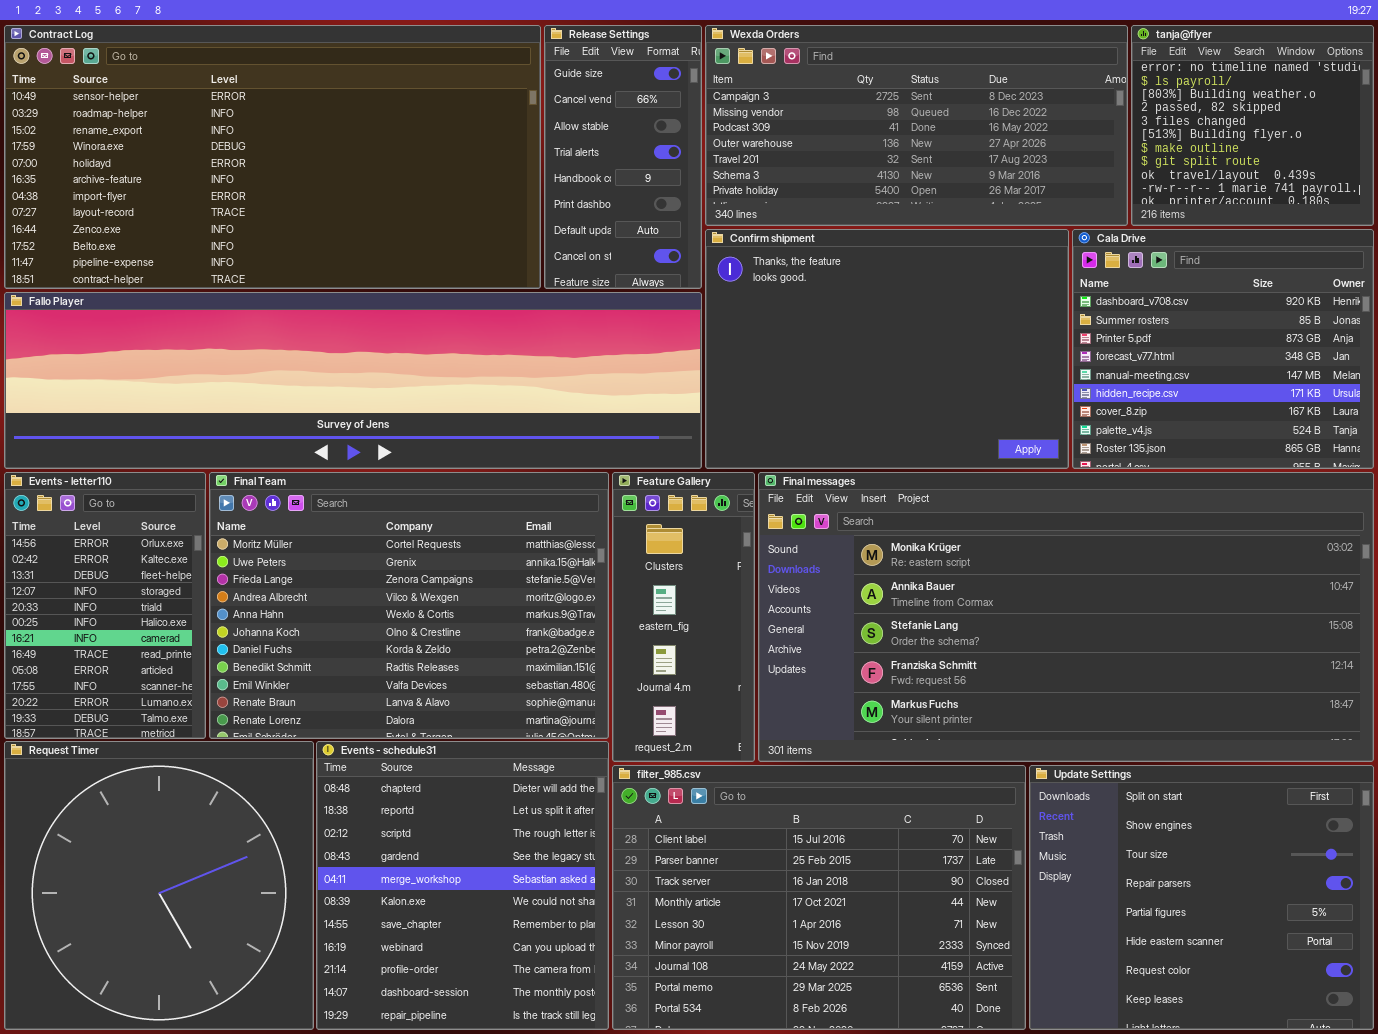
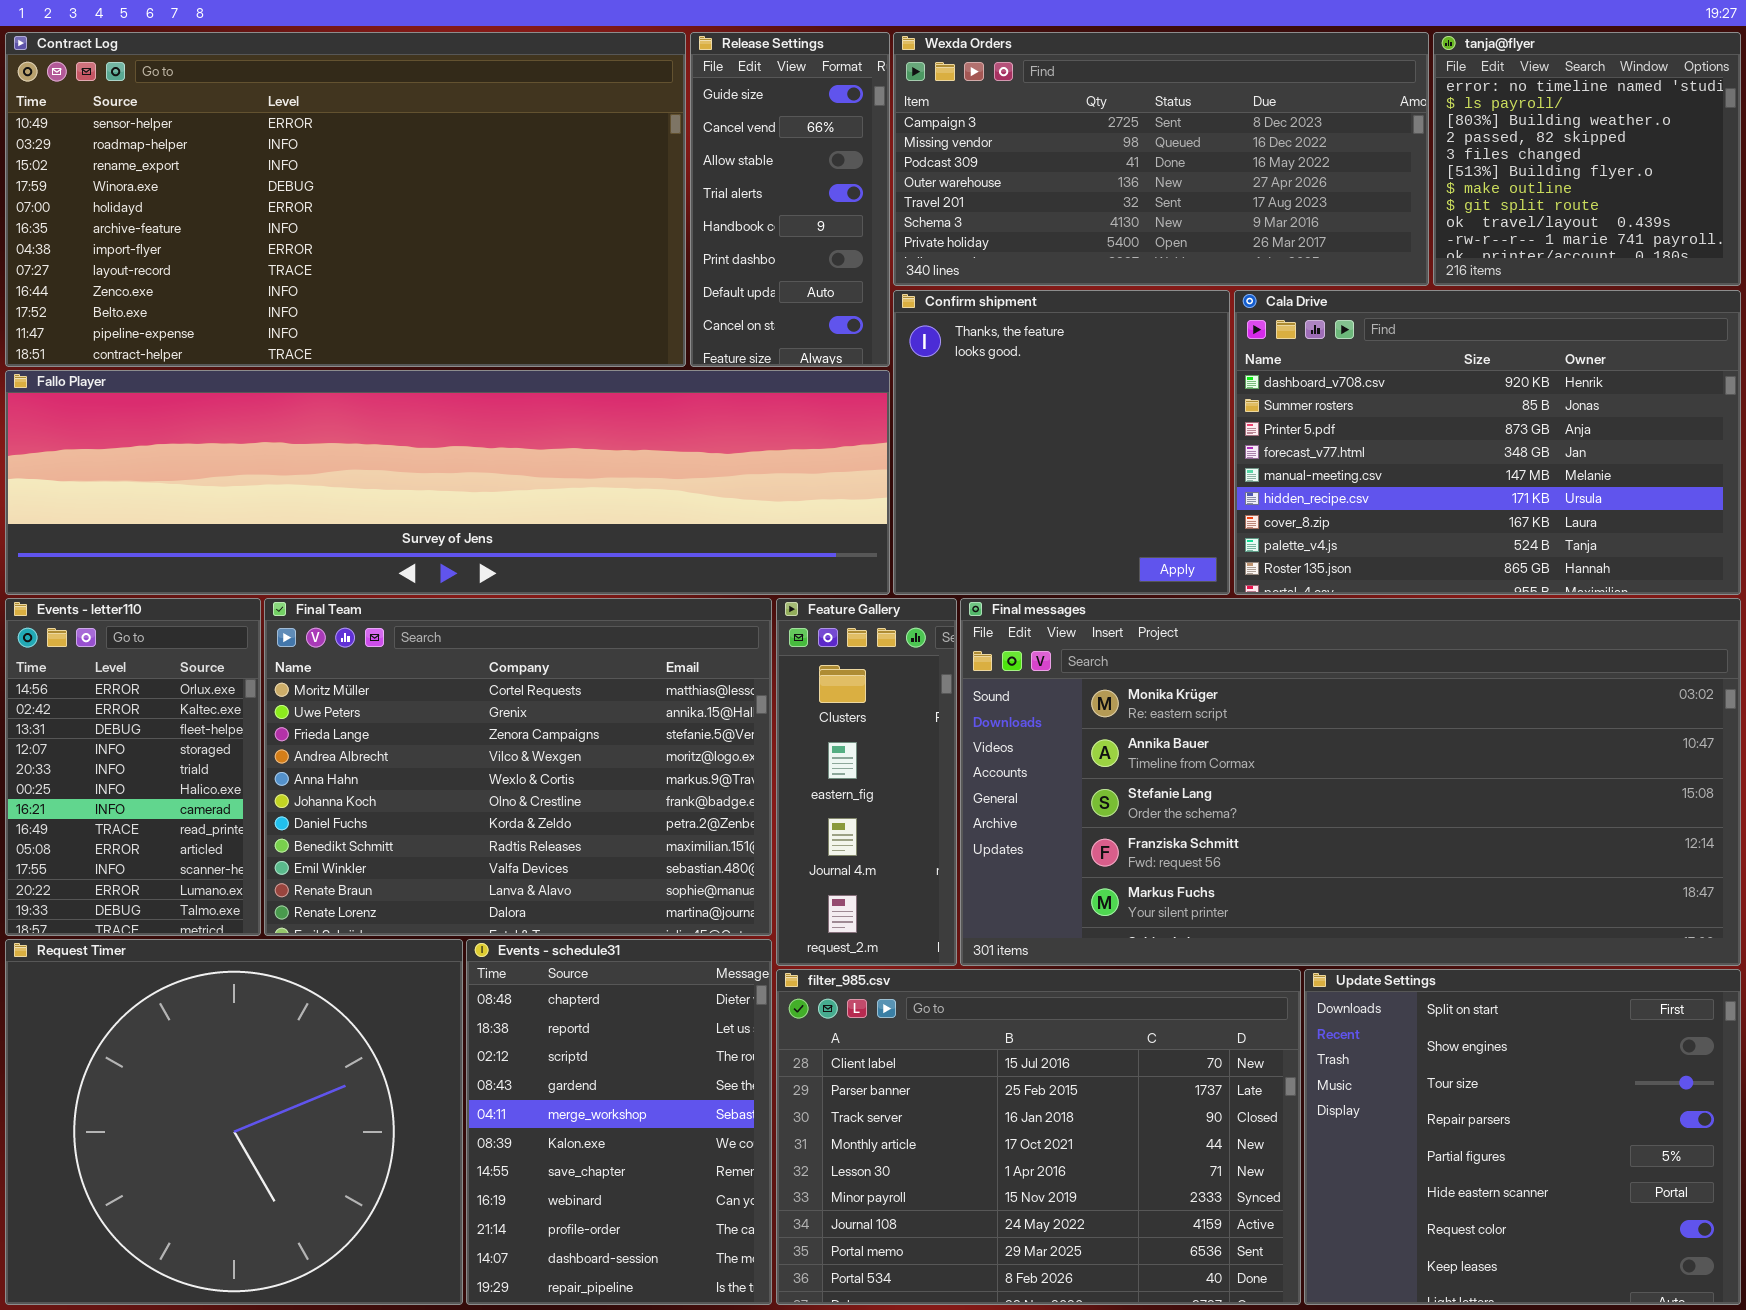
Confirm shipment: [705,229,1069,469] -> [893,290,1230,595], resized
Cala Drive: [1072,229,1374,469] -> [1234,290,1741,595], resized
Request Timer: [4,741,314,1030] -> [5,939,463,1305], resized
Events - schedule31: [316,741,609,1030] -> [466,939,772,1305], resized

